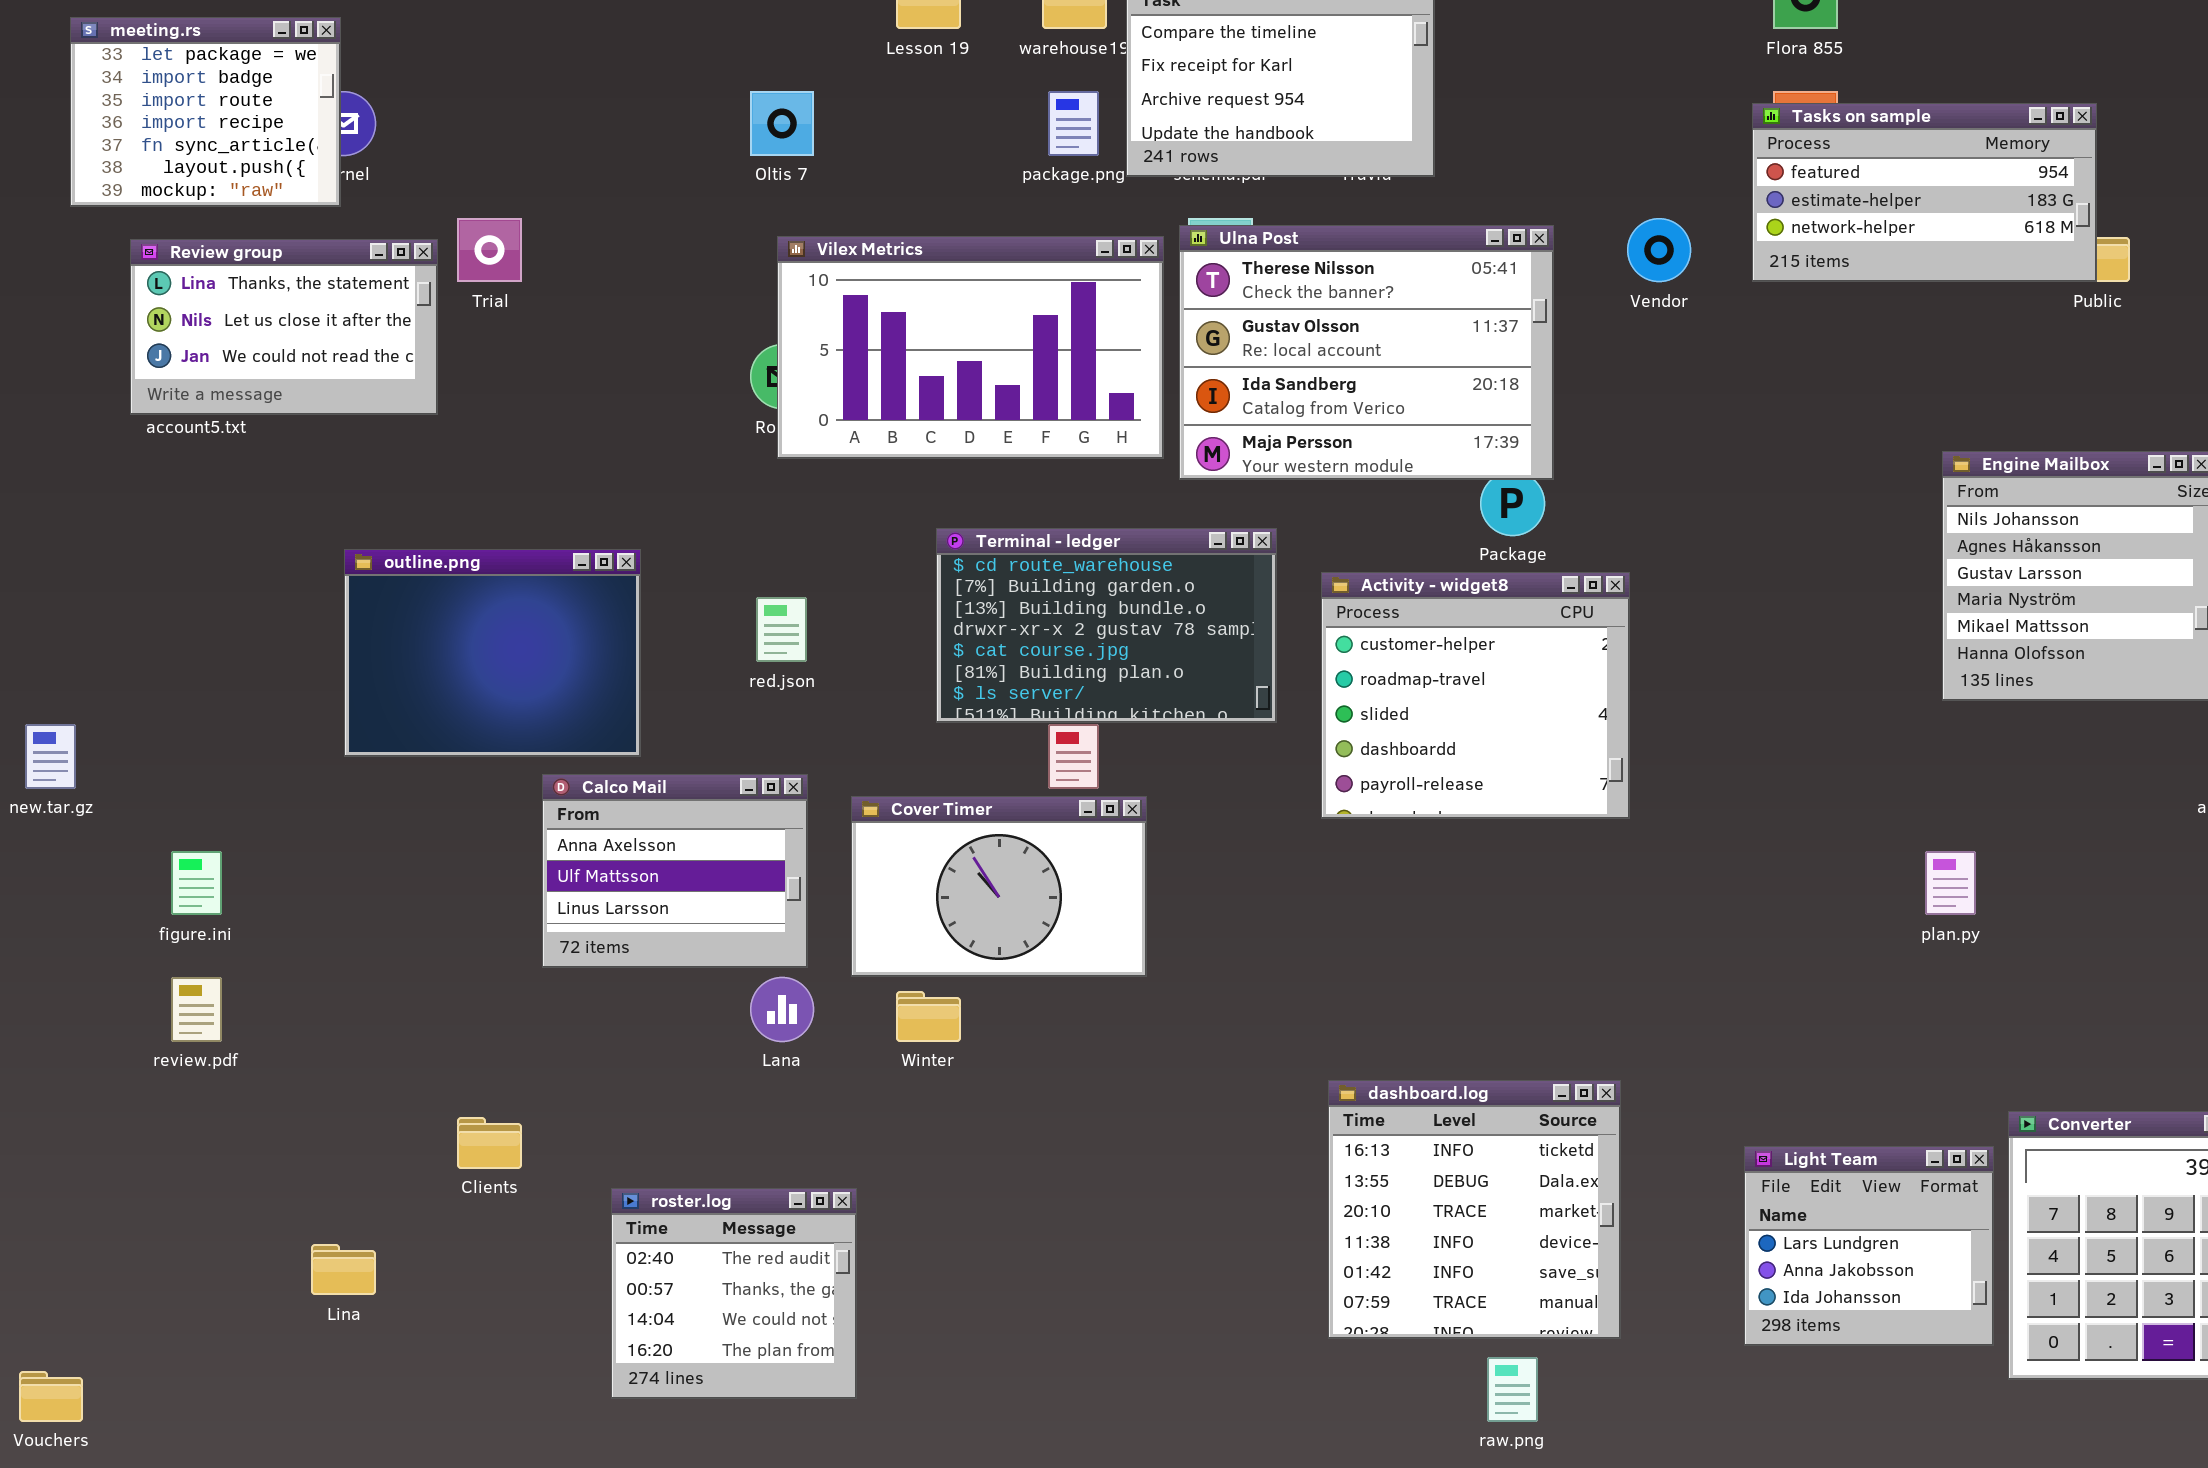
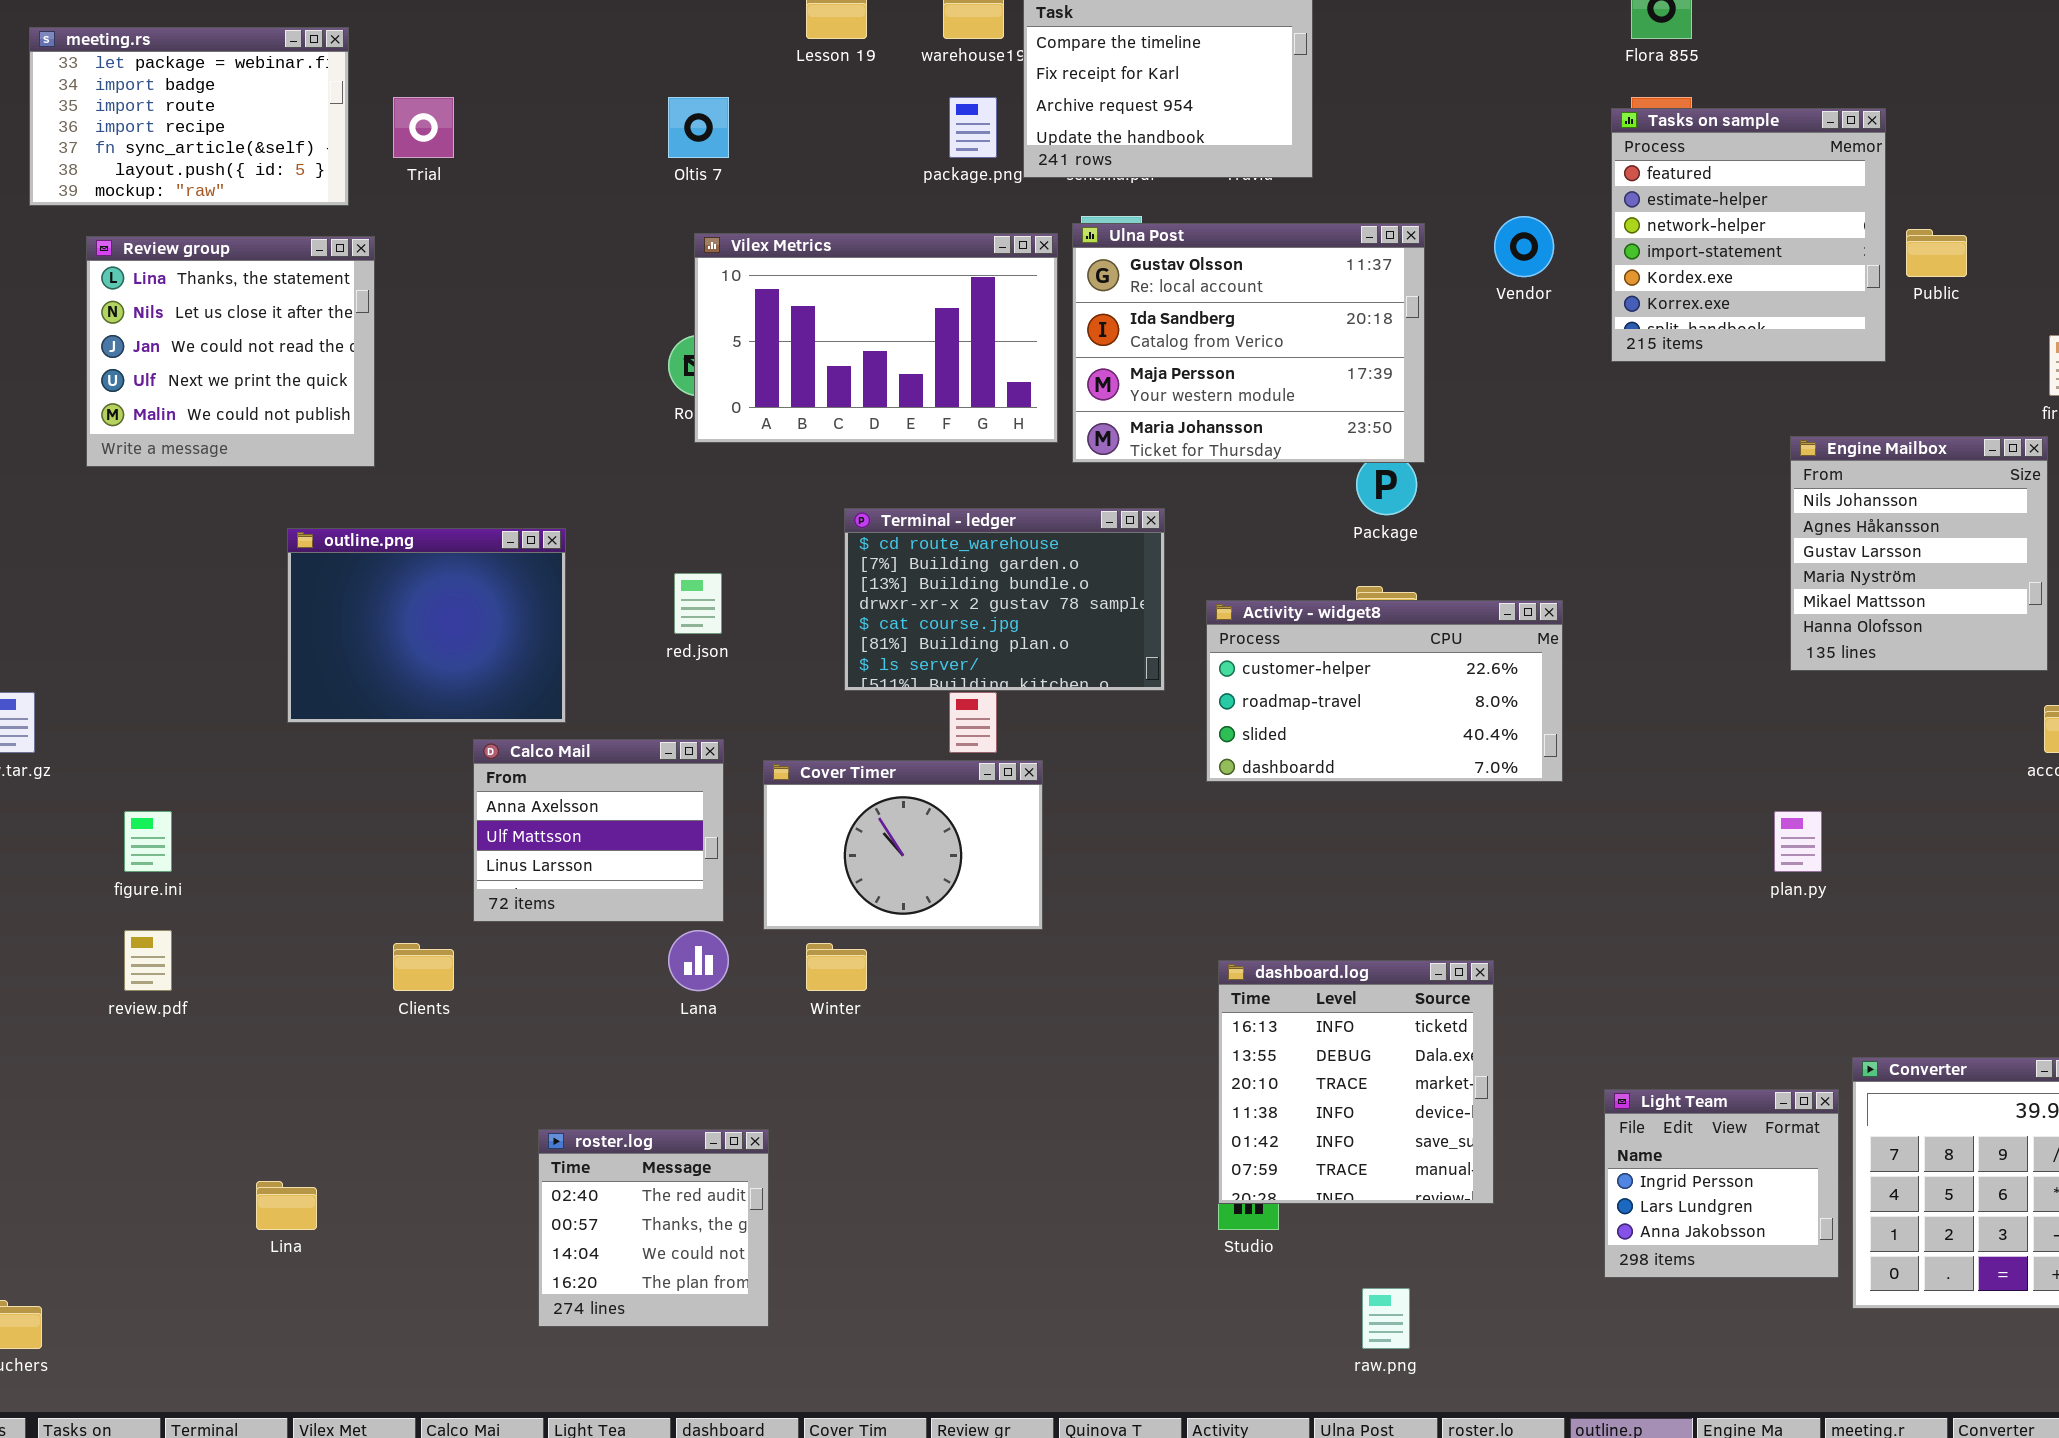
meeting.rs: [70,17,341,207] -> [29,27,349,206], resized
Tasks on sample: [1752,103,2097,282] -> [1611,108,1886,362], resized
Trial: [457,218,522,282] -> [393,97,454,158], moved
Ulna Post: [1179,225,1554,480] -> [1072,223,1425,463], scrolled down 1 row
Review group: [130,239,438,415] -> [86,236,375,467], resized
Activity - widget8: [1321,572,1630,819] -> [1206,600,1563,782], resized
dashboard.log: [1328,1080,1621,1339] -> [1218,960,1494,1204], moved
Clients: [457,1117,522,1169] -> [393,943,454,991], moved
Light Team: [1744,1146,1994,1346] -> [1604,1089,1839,1278], scrolled up 1 row

